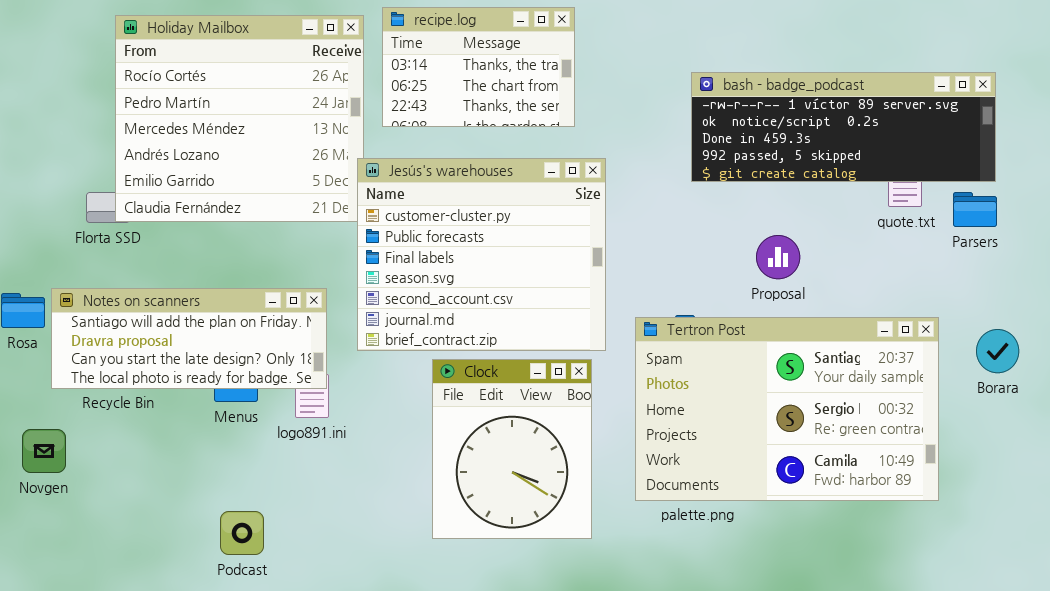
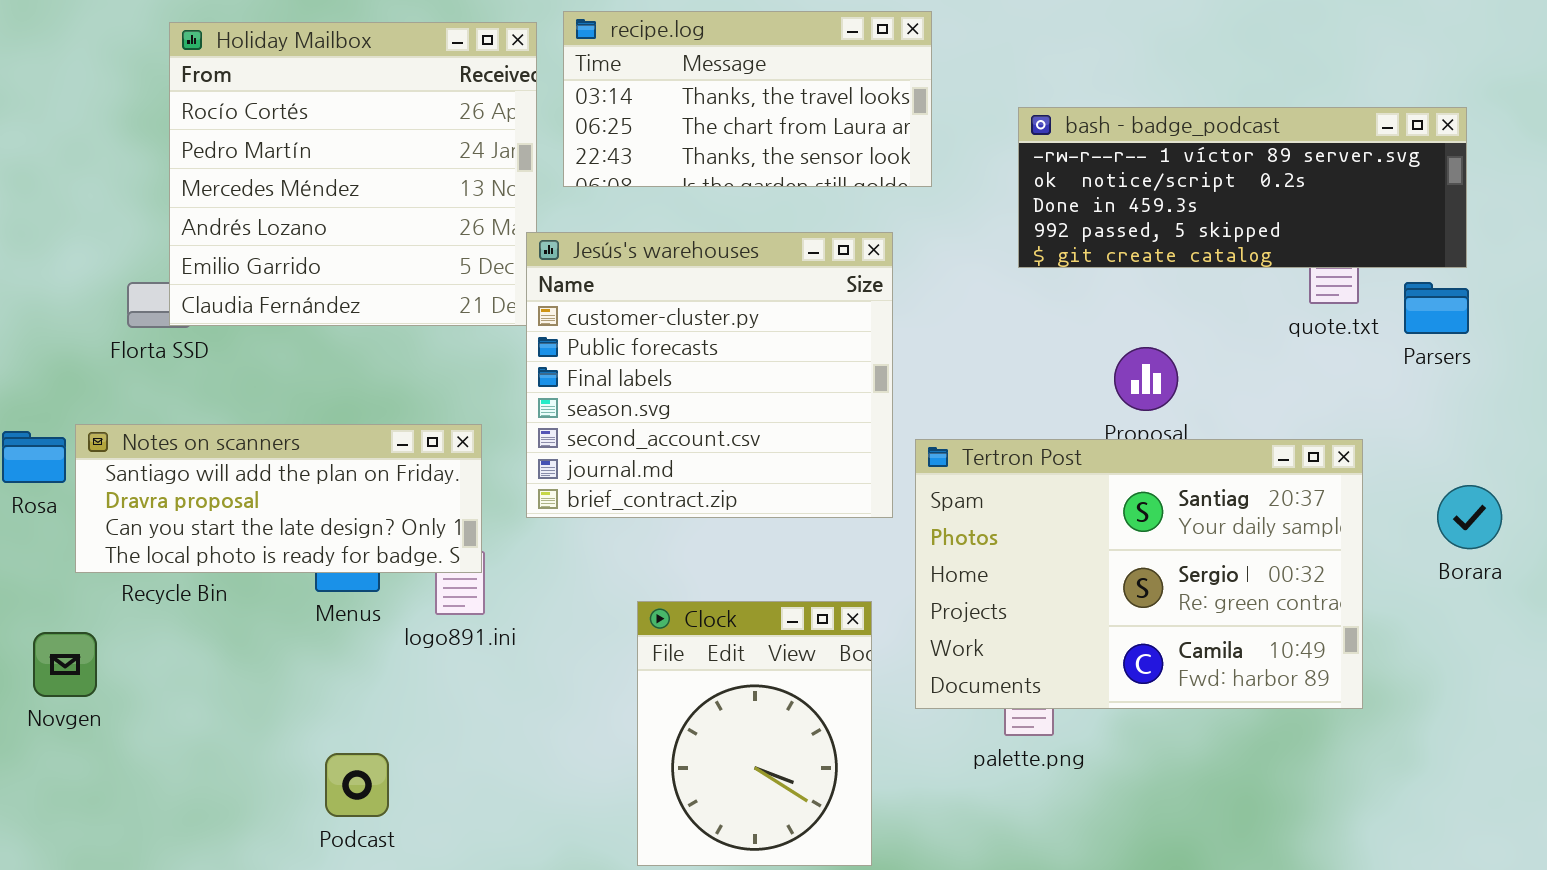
recipe.log: [382,7,575,127] -> [563,11,932,187], resized
Tertron Post: [635,317,939,501] -> [915,439,1363,709], moved
Clock: [432,359,592,539] -> [637,601,872,866], moved

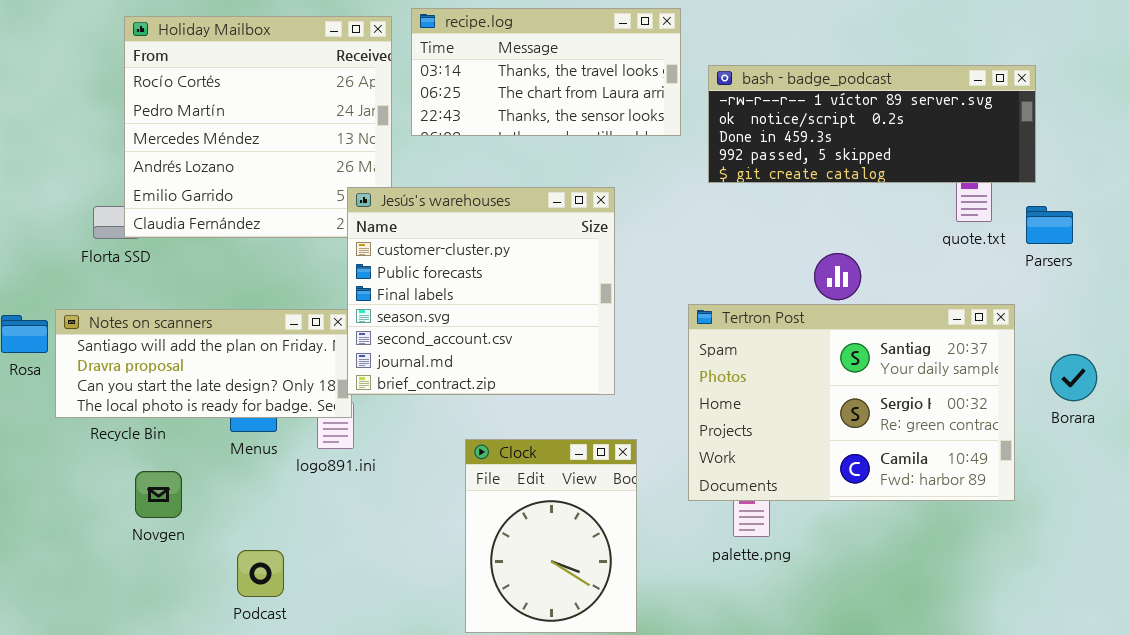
bash - badge_podcast: [1018,107,1467,268] -> [708,65,1036,183], moved
Jesús's warehouses: [526,232,893,518] -> [347,187,615,395], moved
Tertron Post: [915,439,1363,709] -> [688,304,1015,501], moved
Novgen: [33,632,97,697] -> [135,471,182,518], moved

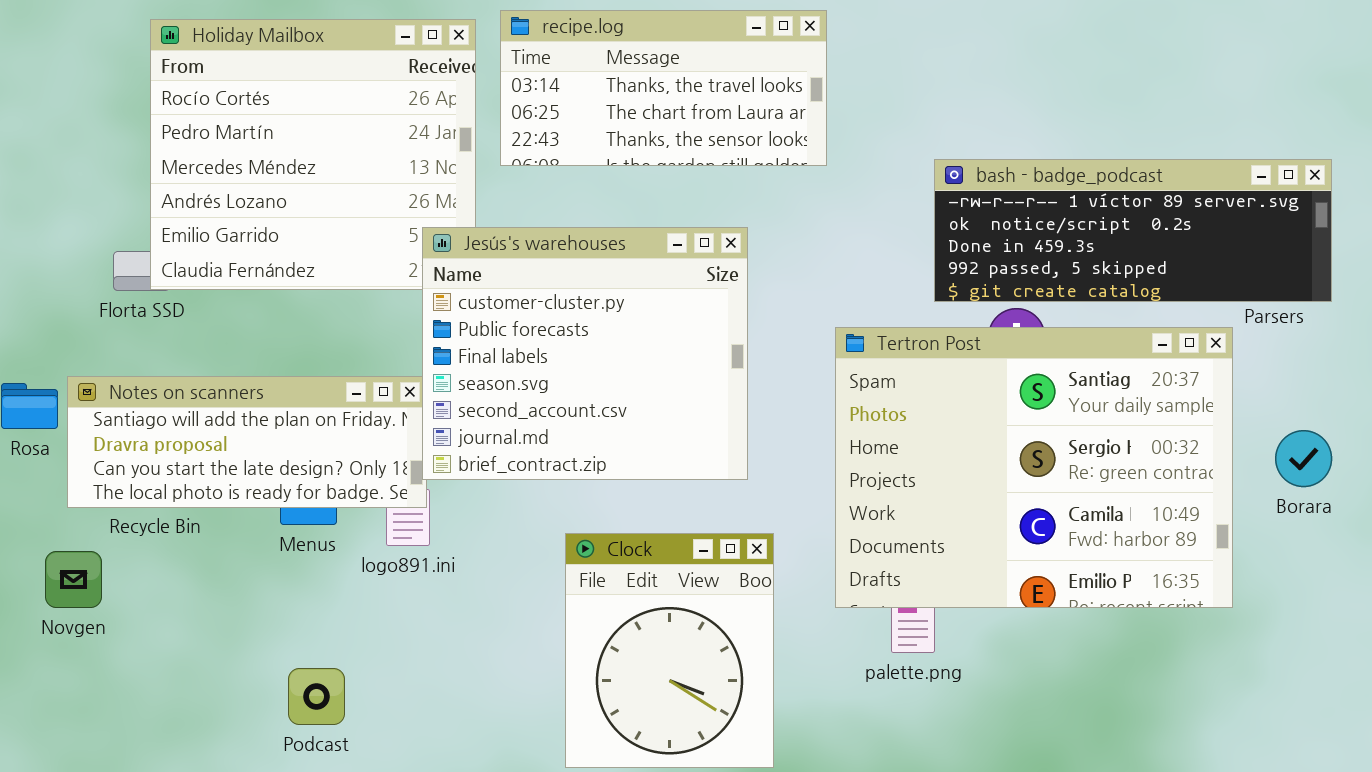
bash - badge_podcast: [708,65,1036,183] -> [934,159,1332,302], moved
Tertron Post: [688,304,1015,501] -> [835,327,1233,608], resized
Novgen: [135,471,182,518] -> [45,551,102,608], moved

